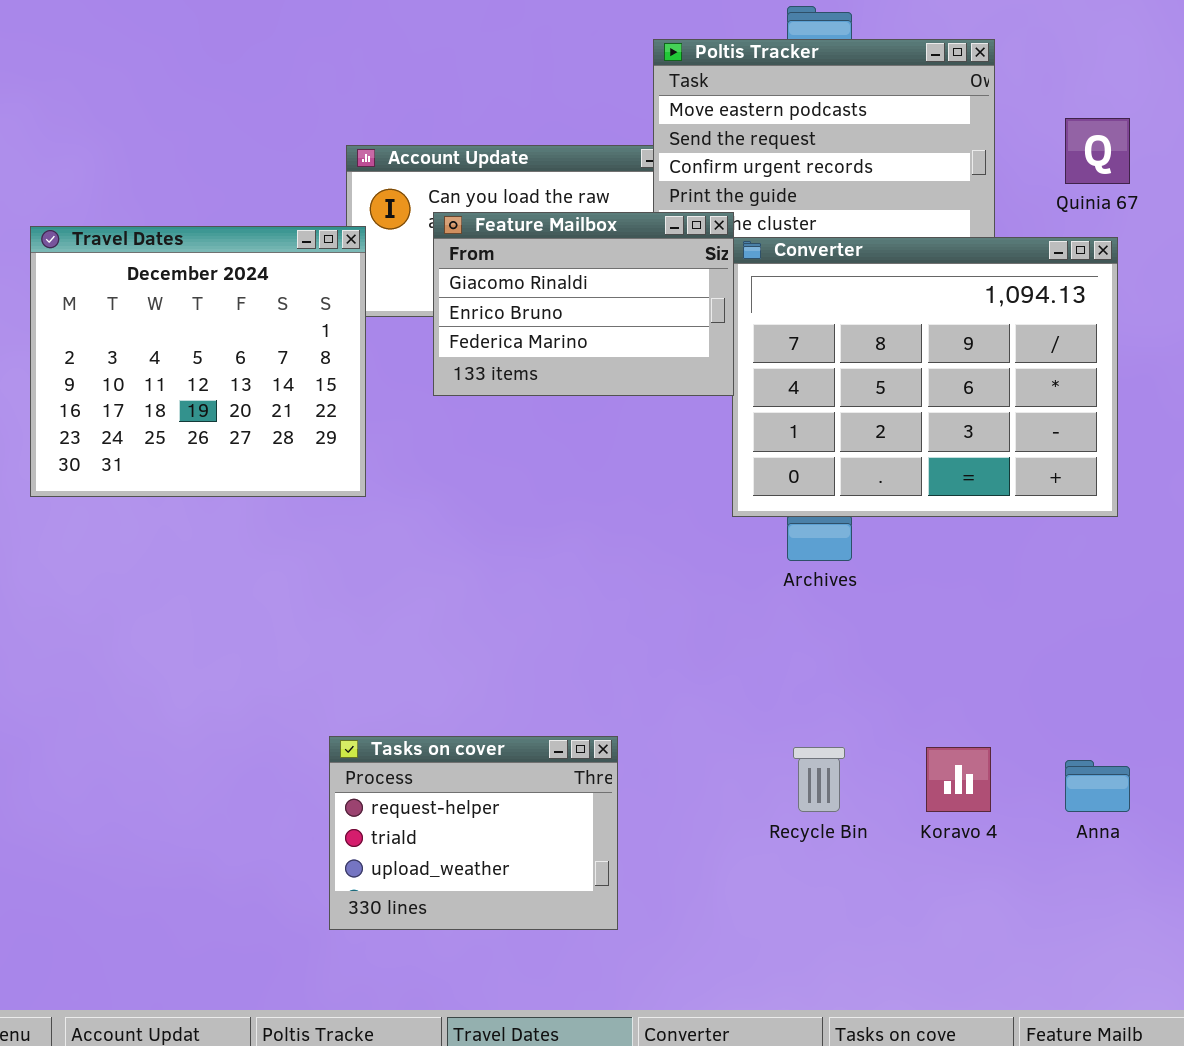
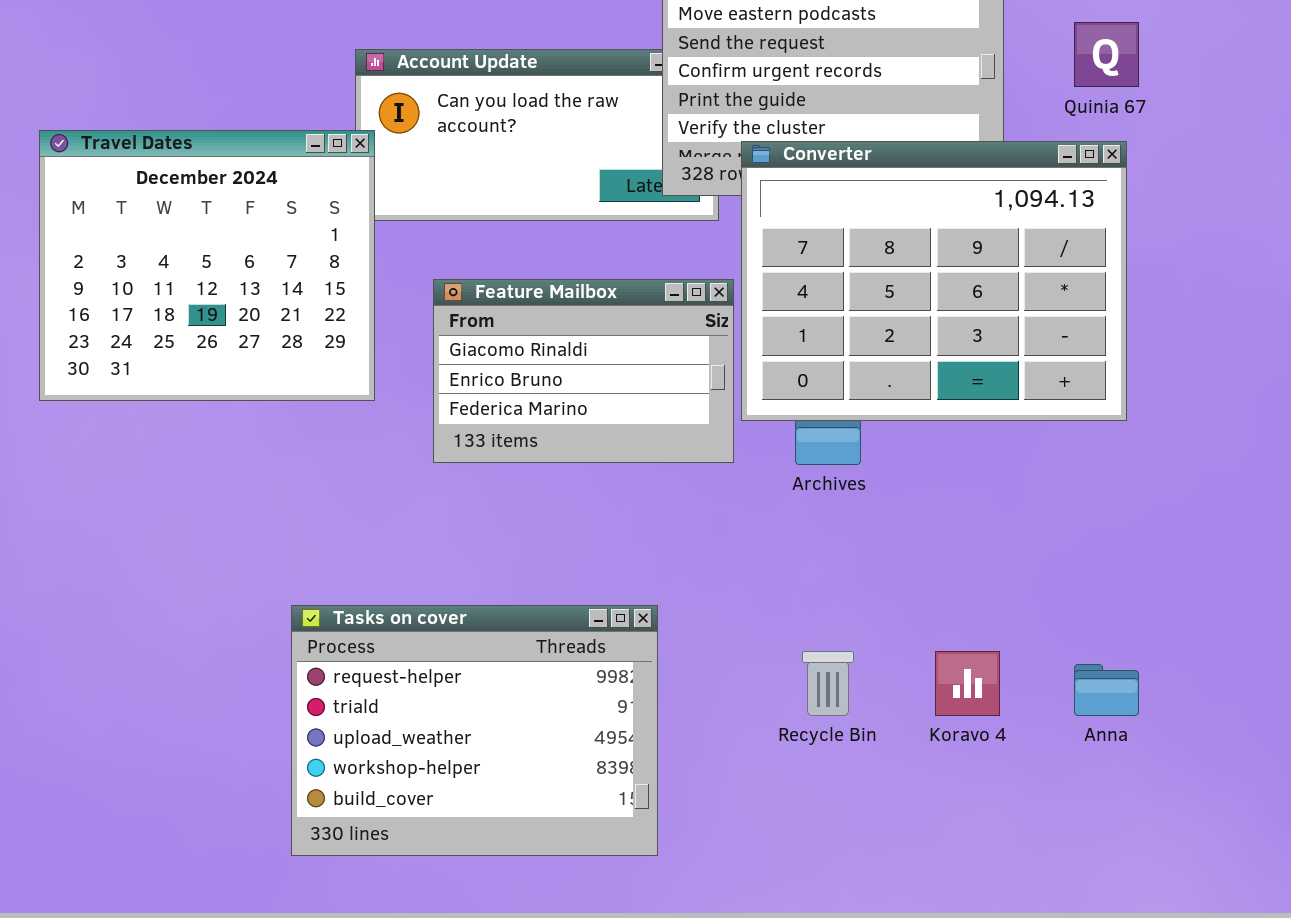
Feature Mailbox: [433,212,734,396] -> [433,279,734,463], moved
Tasks on cover: [329,736,618,930] -> [291,605,658,856], moved, resized

